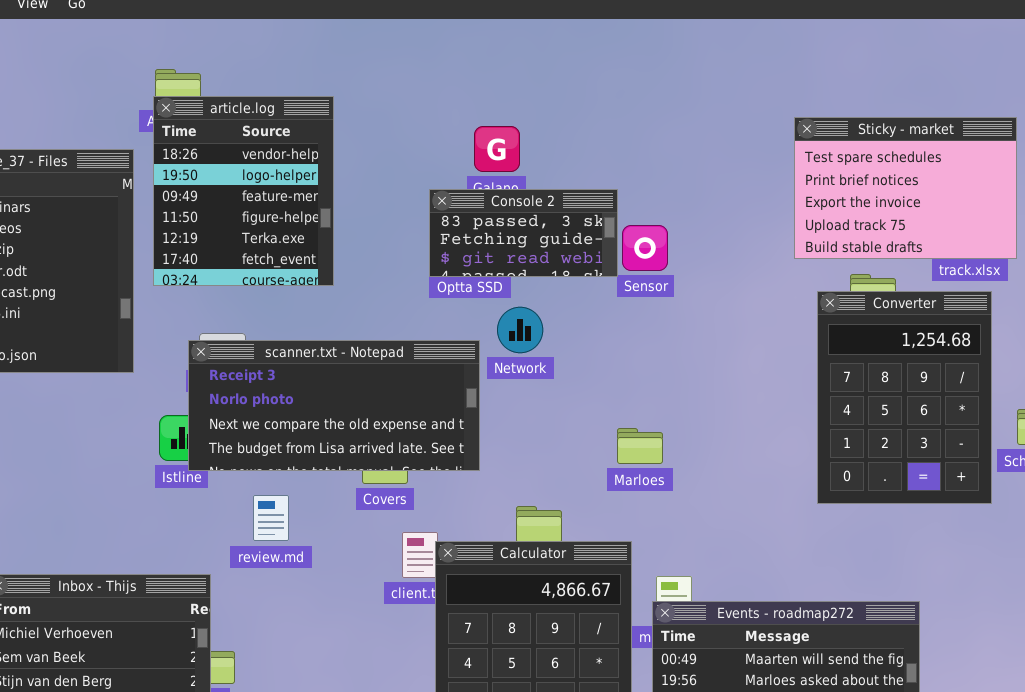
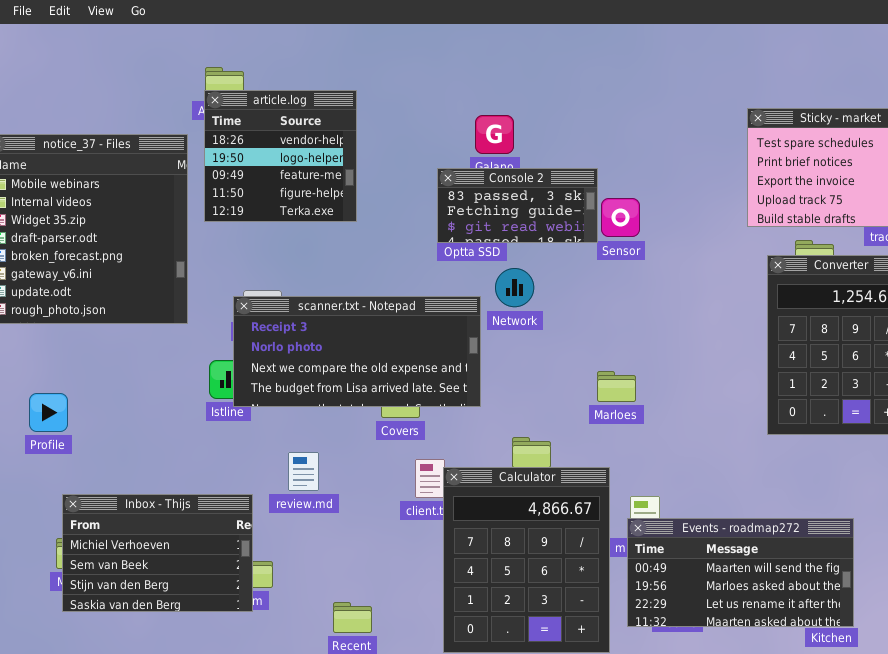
article.log: [153,96,334,286] -> [204,90,357,222], resized
review.md: [253,495,289,541] -> [288,452,319,491], moved

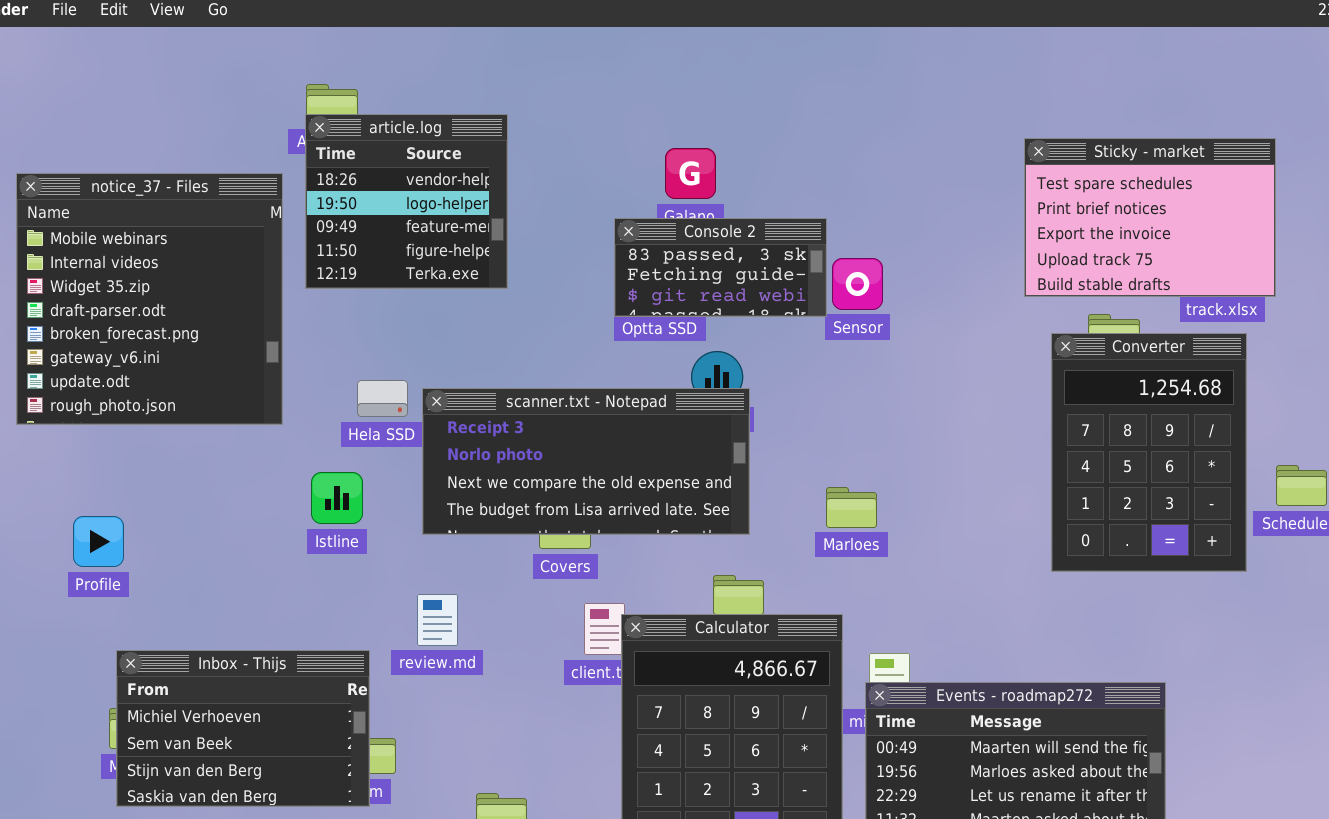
scanner.txt - Notepad: [233,296,481,407] -> [422,388,750,535], moved

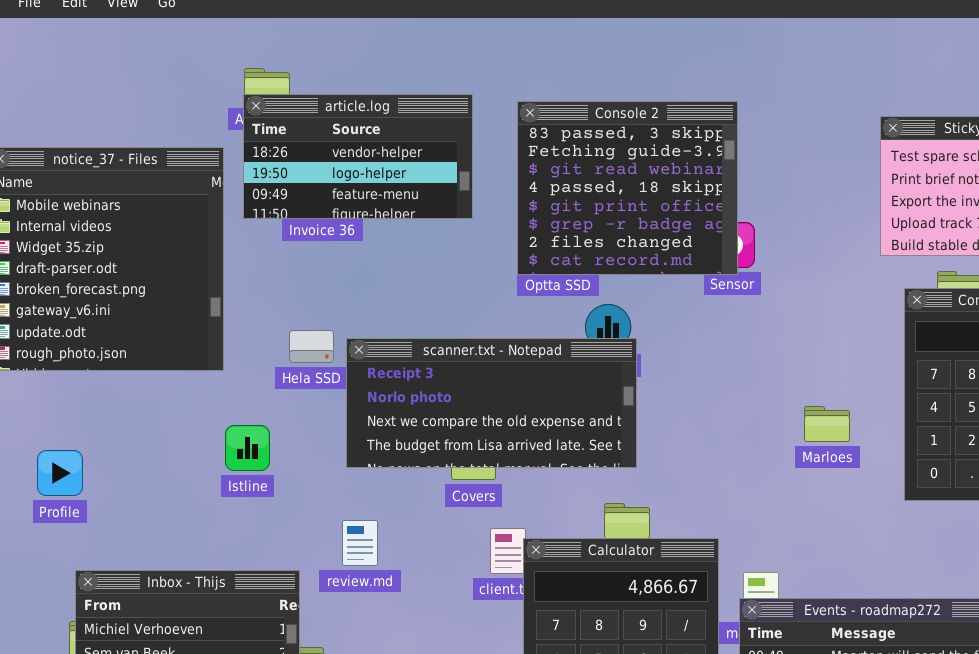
article.log: [305,114,508,289] -> [243,94,473,219], resized
Console 2: [614,218,827,317] -> [517,101,738,275], resized
Istline: [311,472,363,524] -> [225,425,270,471], moved
Marloes: [826,487,877,528] -> [804,406,850,442], moved

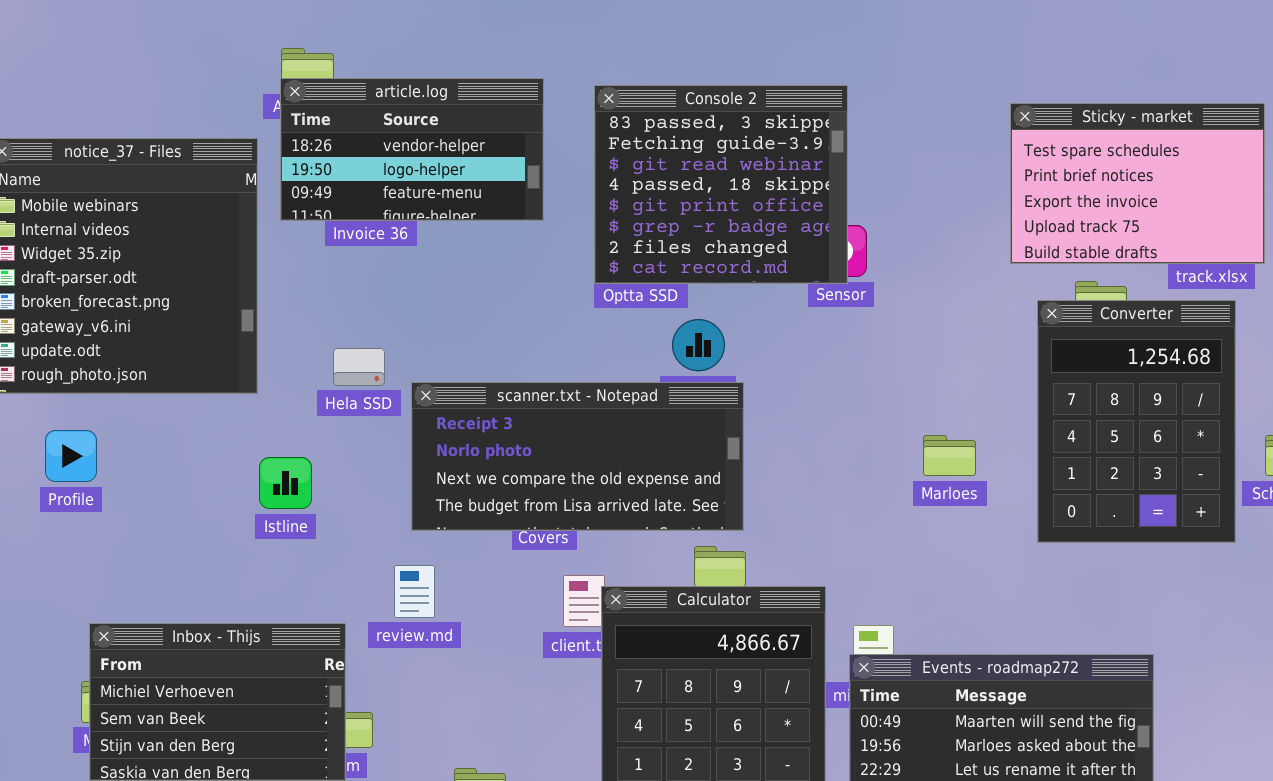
scanner.txt - Notepad: [346,338,637,468] -> [411,382,744,531], moved
Profile: [37,450,83,496] -> [45,430,97,482], moved

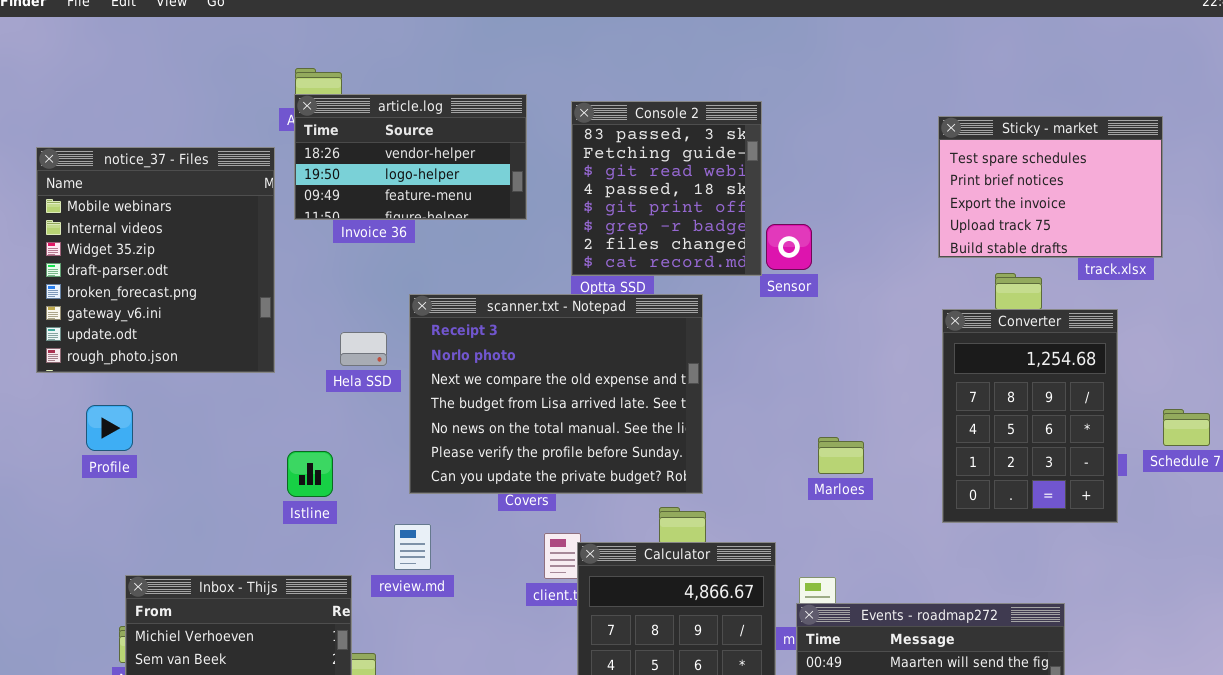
Console 2: [594,85,848,284] -> [571,101,762,276], resized
Converter: [1037,300,1236,543] -> [942,309,1118,523], moved
scanner.txt - Notepad: [411,382,744,531] -> [409,294,703,494], resized
Marloes: [923,435,976,476] -> [818,437,864,474], moved
Istline: [259,457,312,509] -> [287,451,333,497], moved

